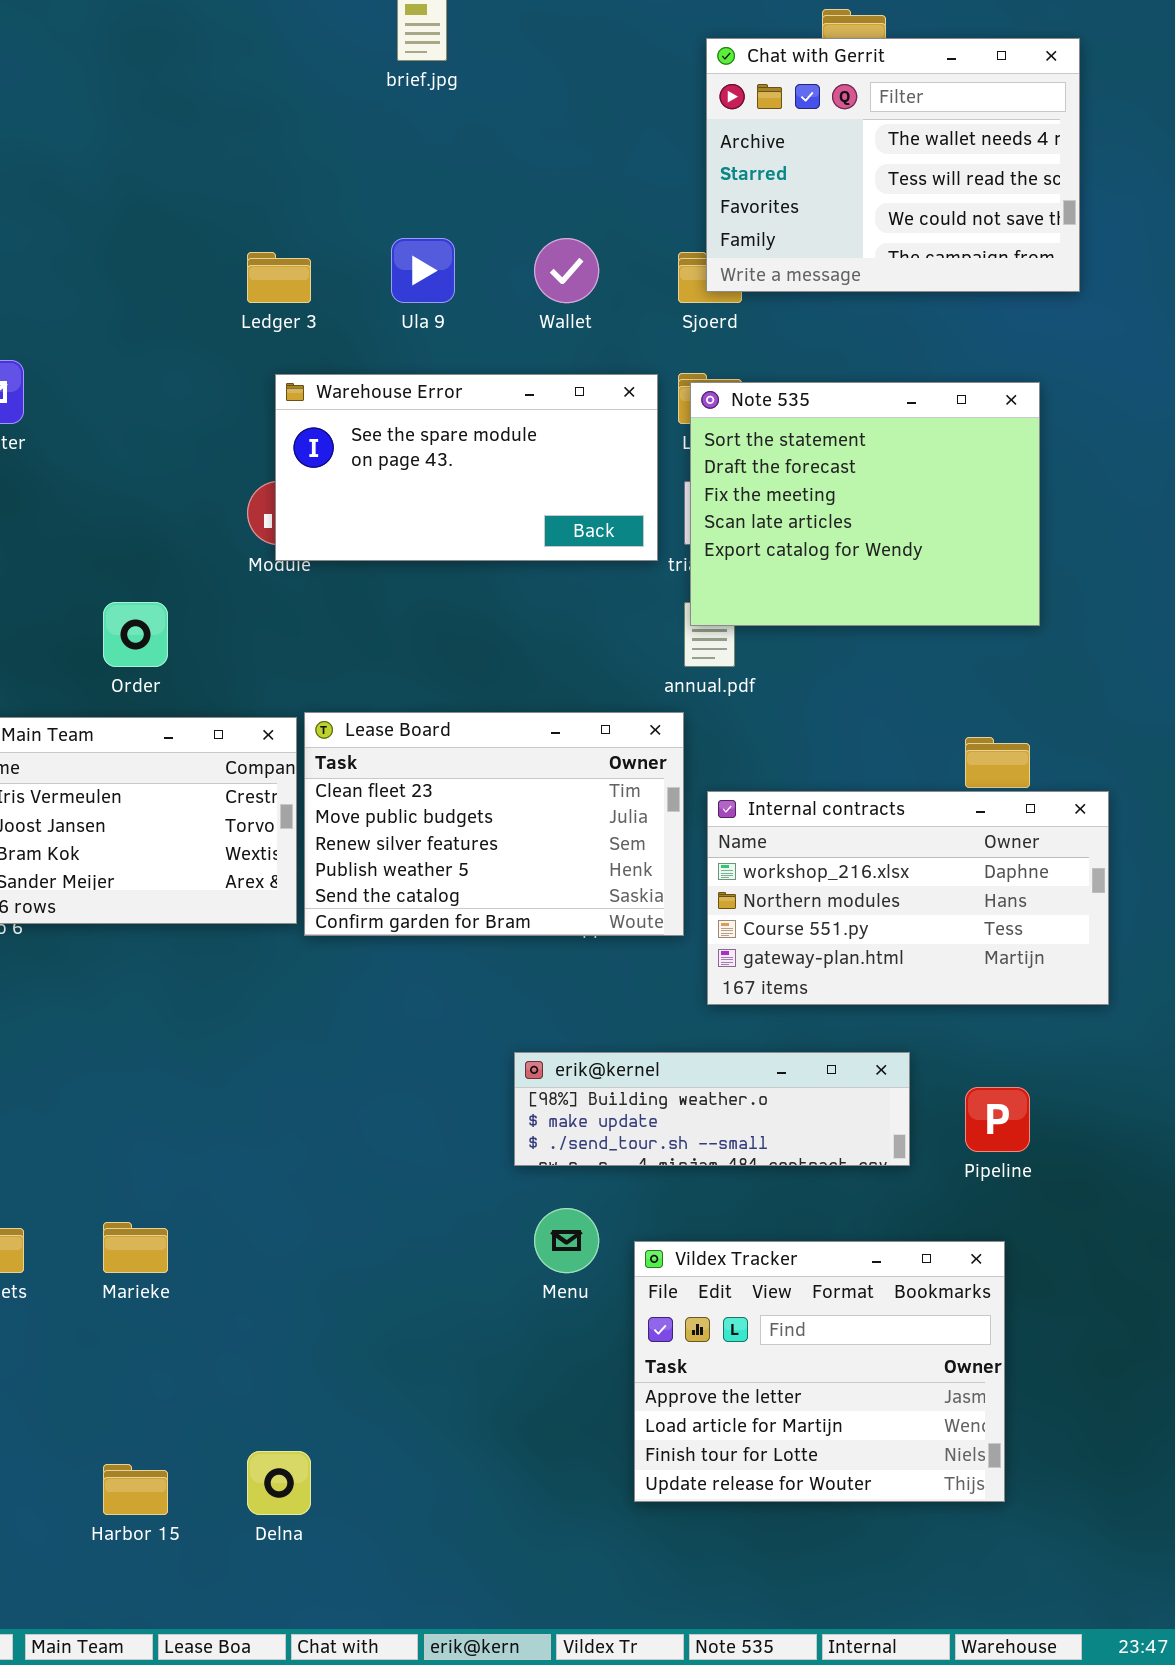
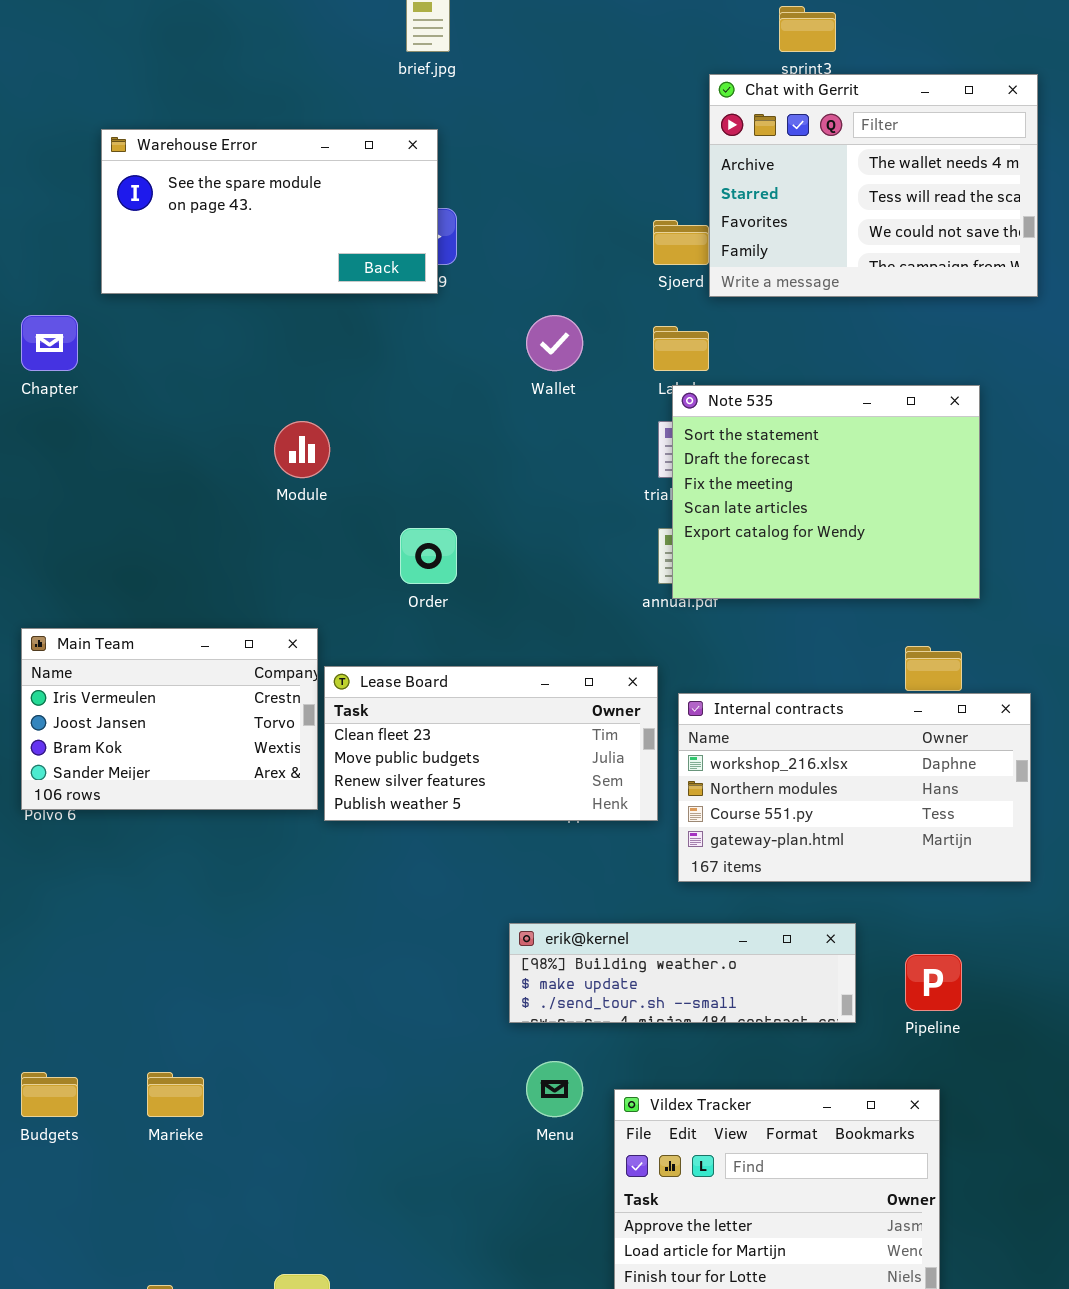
Chat with Gerrit: [706,38,1080,292] -> [709,74,1038,297], moved
Wallet: [534,238,599,303] -> [526,315,583,371], moved
Warehouse Error: [275,374,658,561] -> [101,129,438,294], moved
Note 535: [690,382,1040,626] -> [672,385,980,599], moved
Order: [103,602,168,667] -> [400,528,457,584], moved
Lease Board: [304,712,684,936] -> [324,666,658,821], resized

